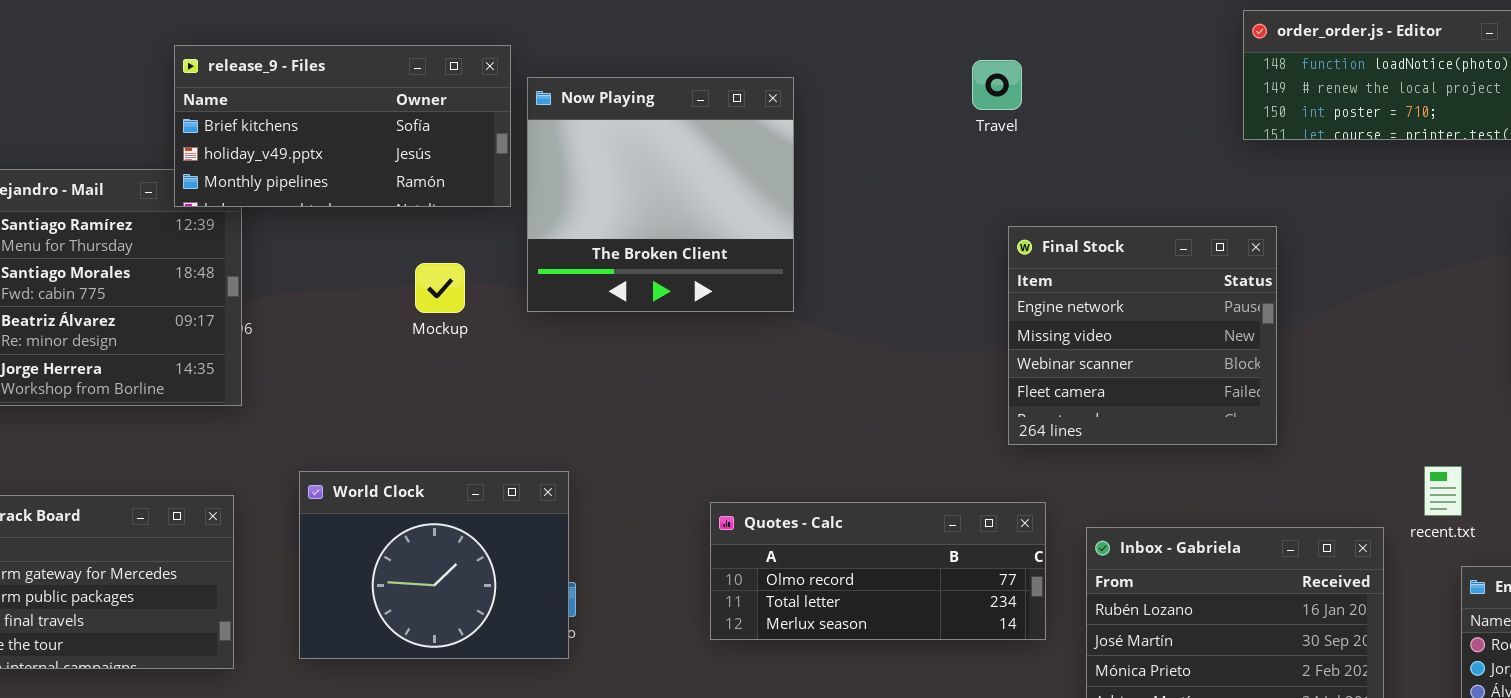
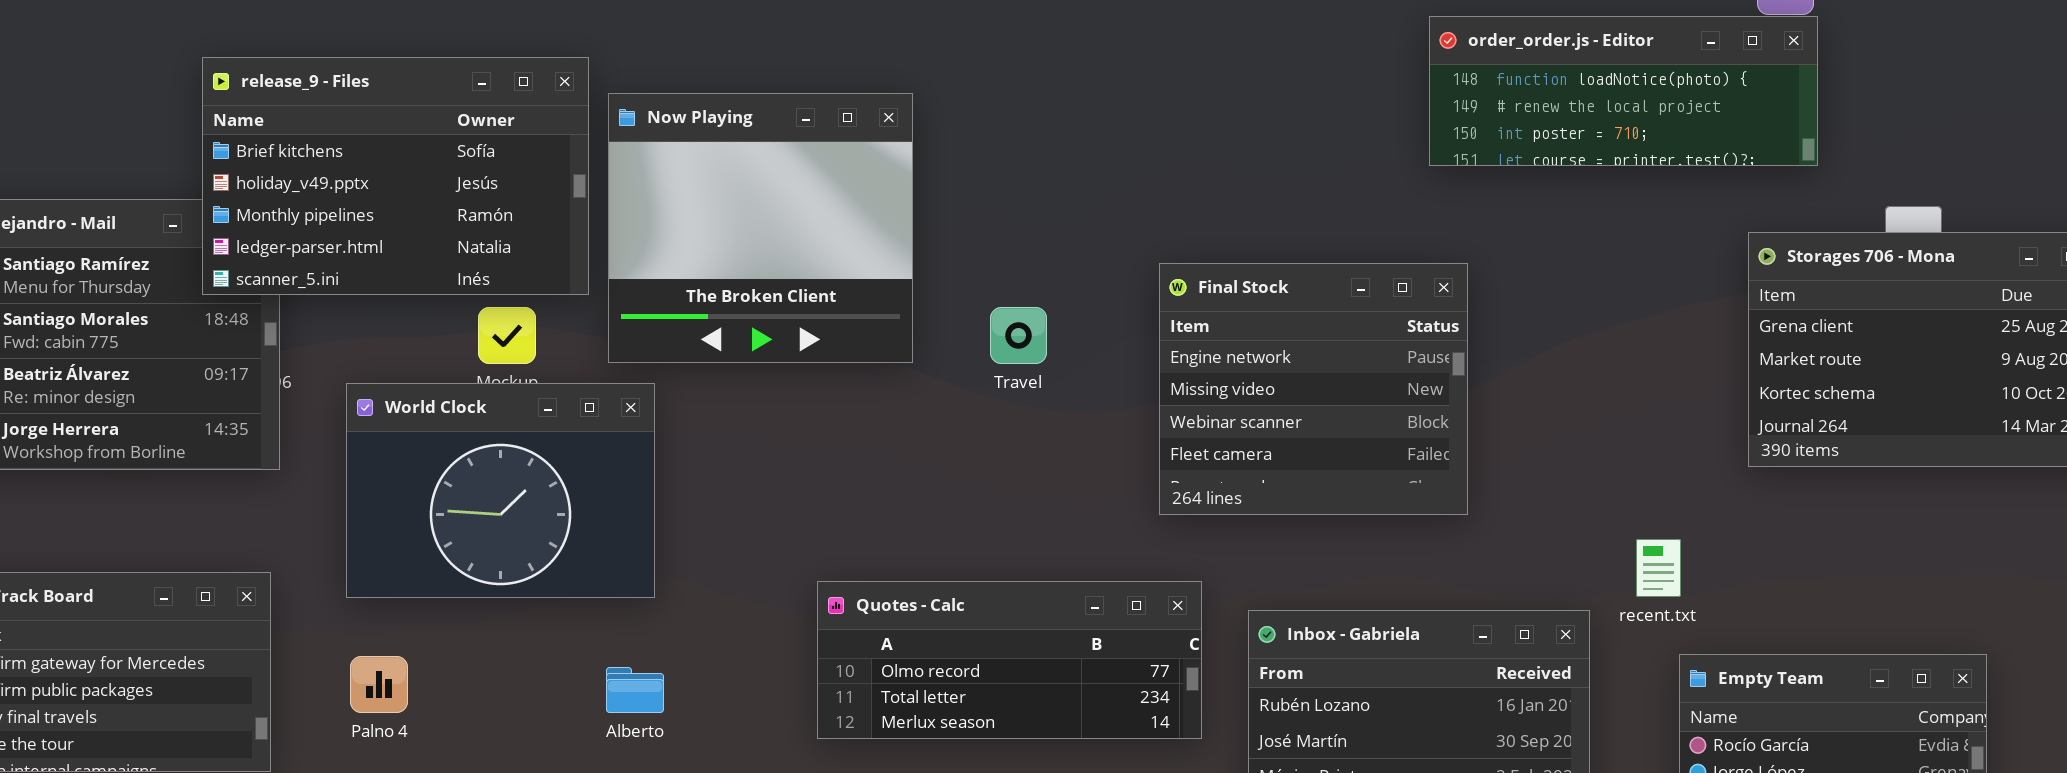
release_9 - Files: [174,45,511,207] -> [202,57,589,295], resized
Travel: [972,60,1022,110] -> [990,307,1047,364], moved
World Clock: [299,471,569,659] -> [346,383,655,598], moved

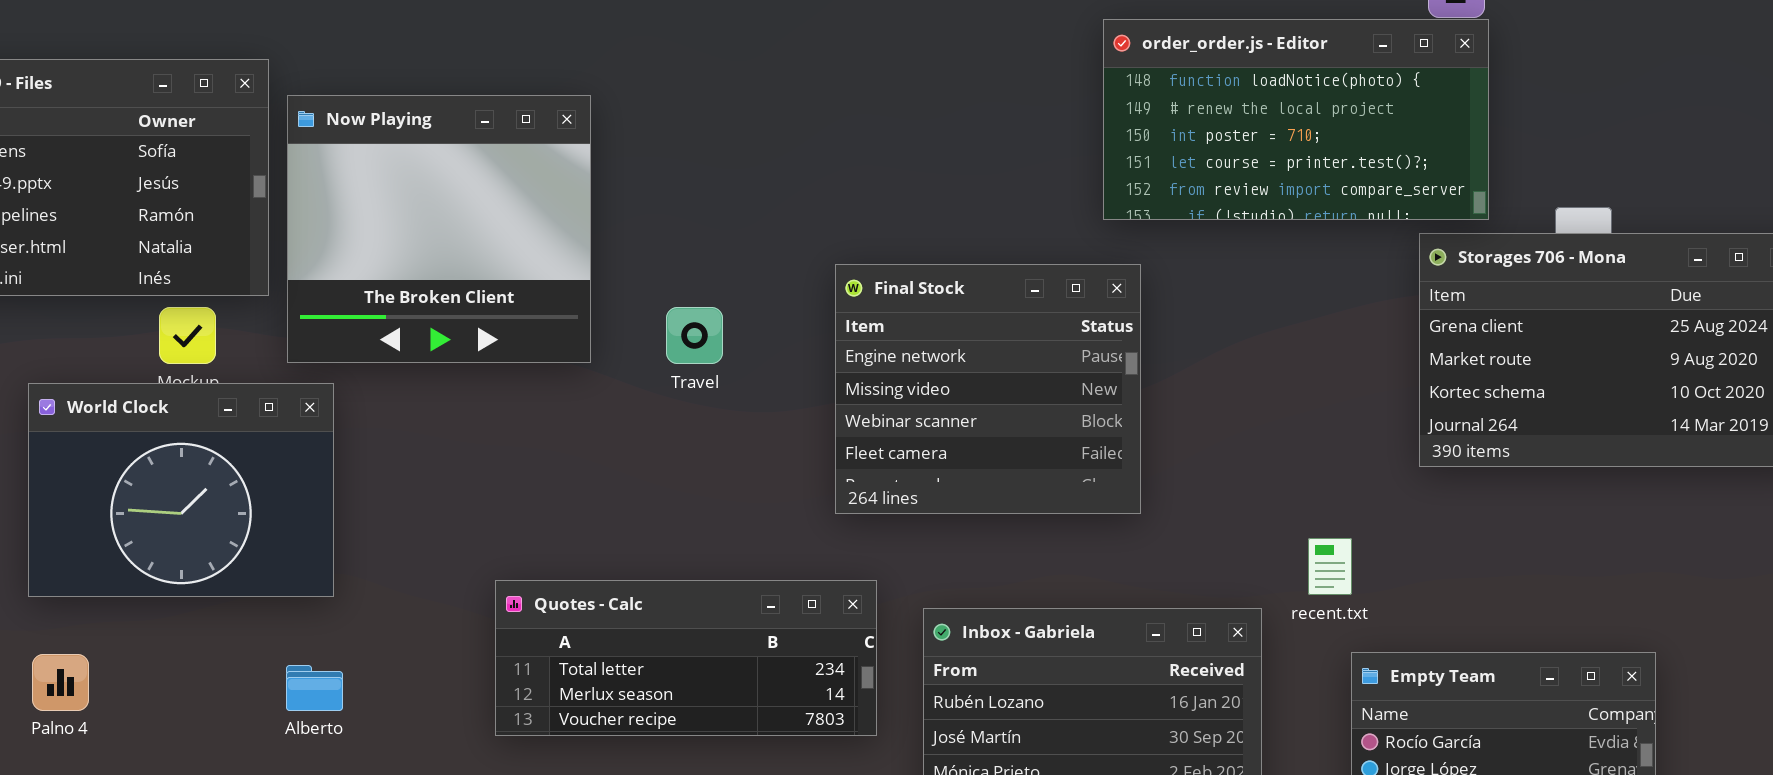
order_order.js - Editor: [1429,16,1818,166] -> [1103,19,1489,220], resized
Quotes - Calc: [817,581,1202,739] -> [495,580,877,736], scrolled down 1 row

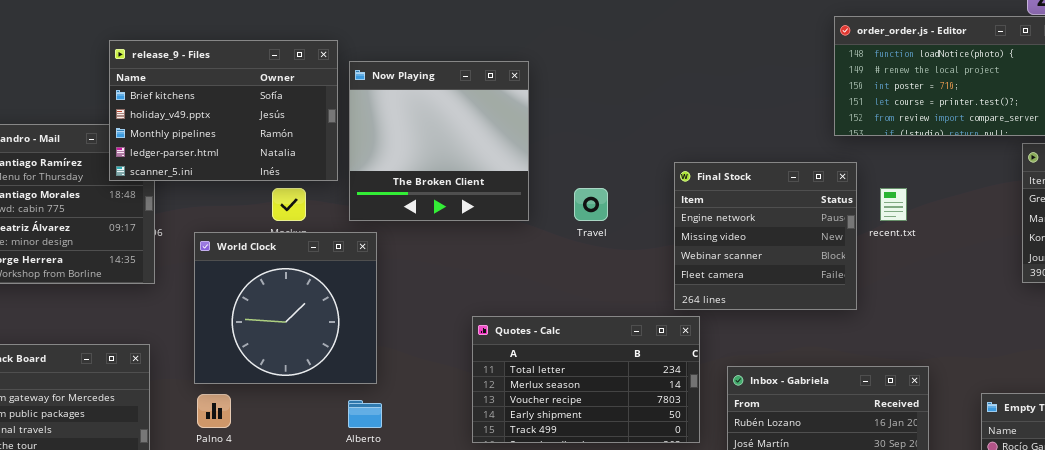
World Clock: [28,383,334,597] -> [194,232,377,384], resized
recent.txt: [1308,538,1352,595] -> [880,188,907,221], moved
Quotes - Calc: [495,580,877,736] -> [472,316,700,443], resized

